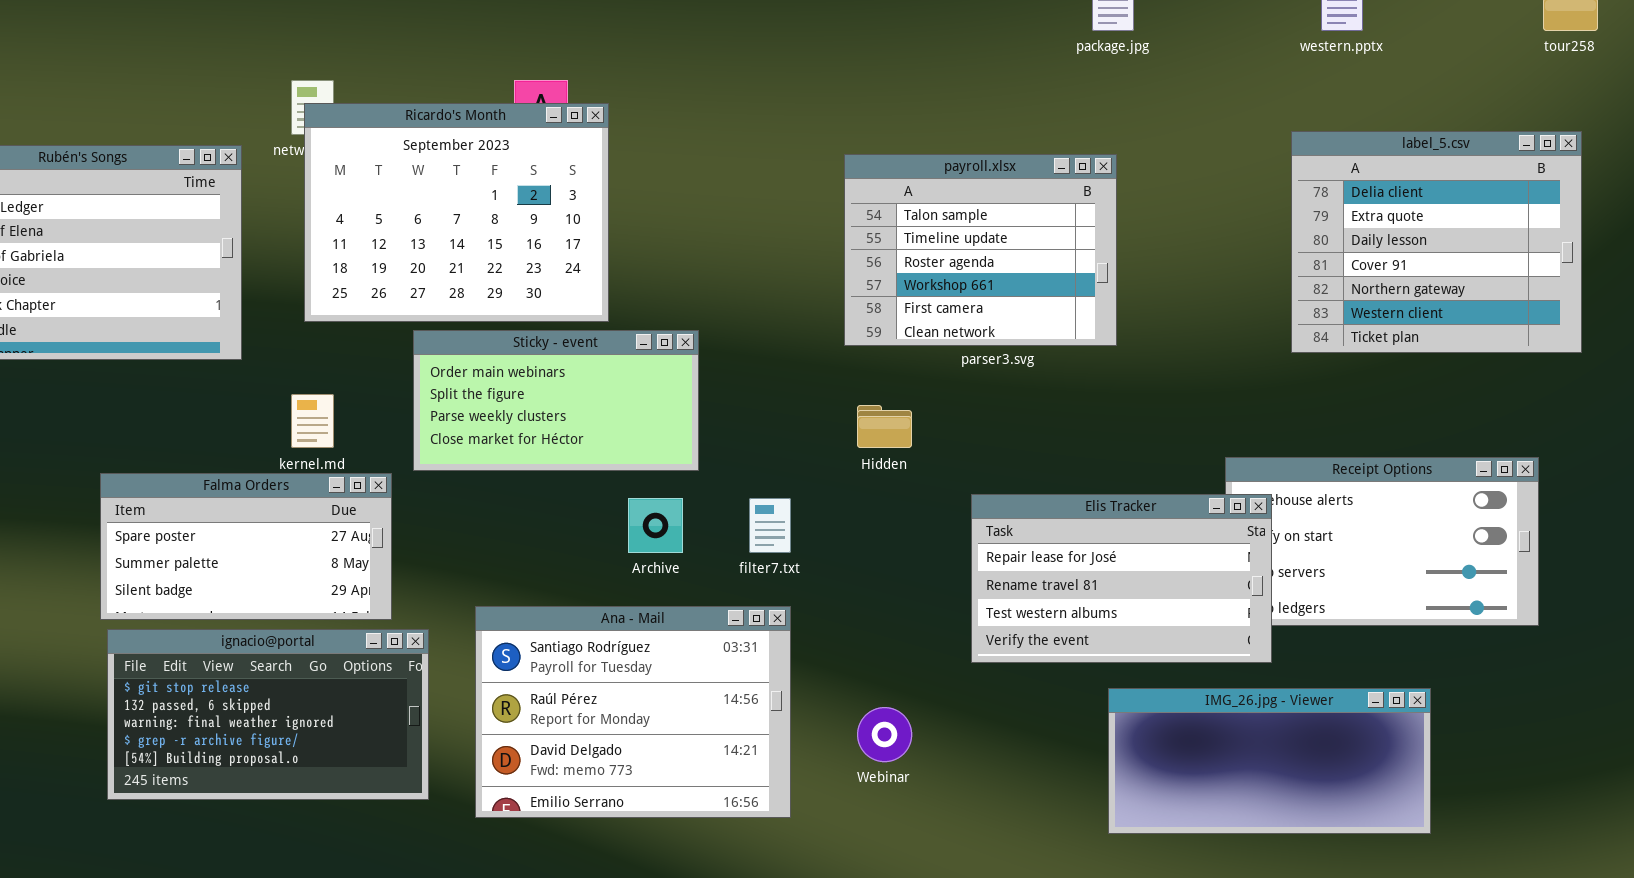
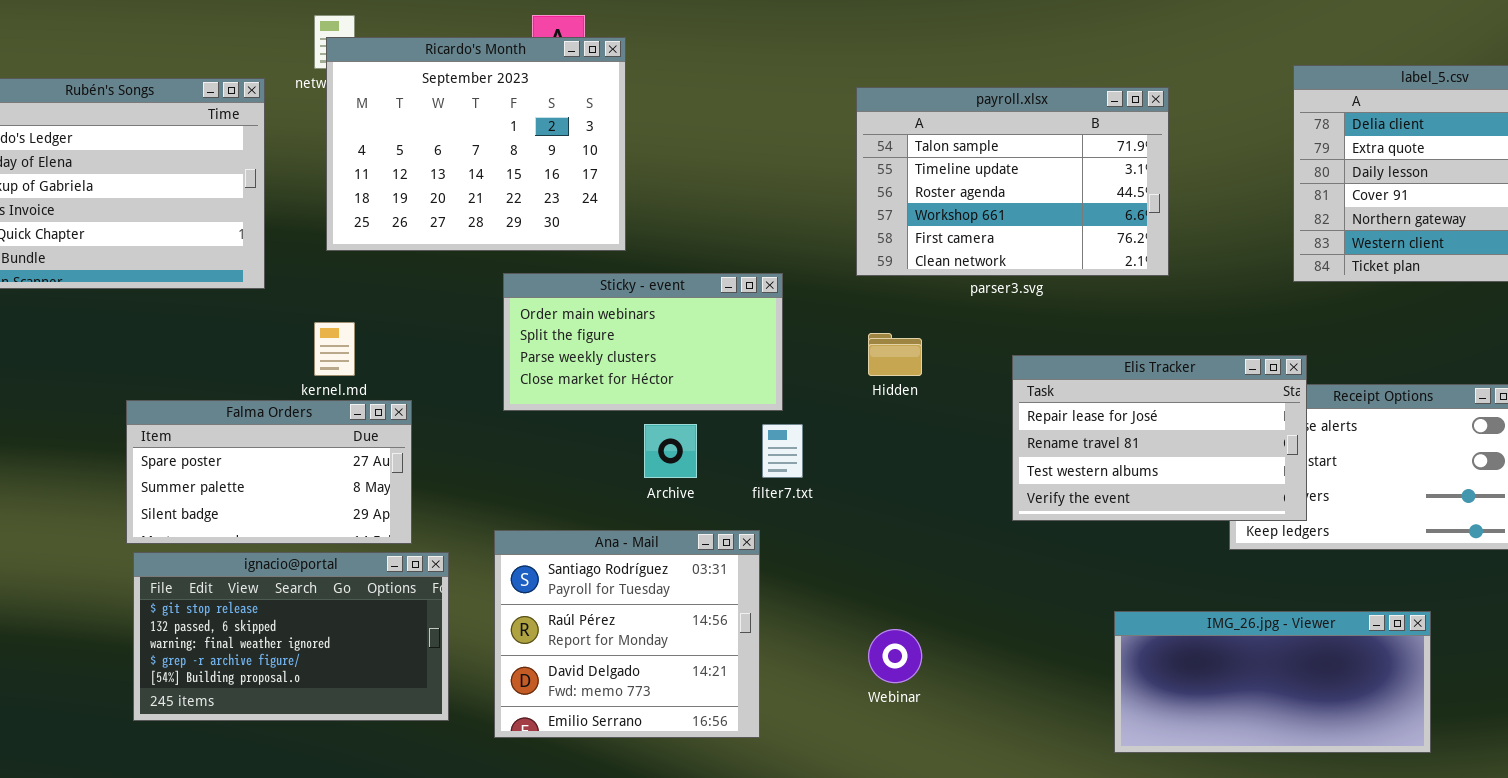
payroll.xlsx: [844,154,1117,346] -> [856,87,1169,276], resized
Sticky - event: [413,330,699,471] -> [503,273,783,411], moved
Elis Tracker: [971,494,1272,663] -> [1012,355,1307,521], moved
Ana - Mail: [475,606,791,818] -> [494,530,760,738], resized

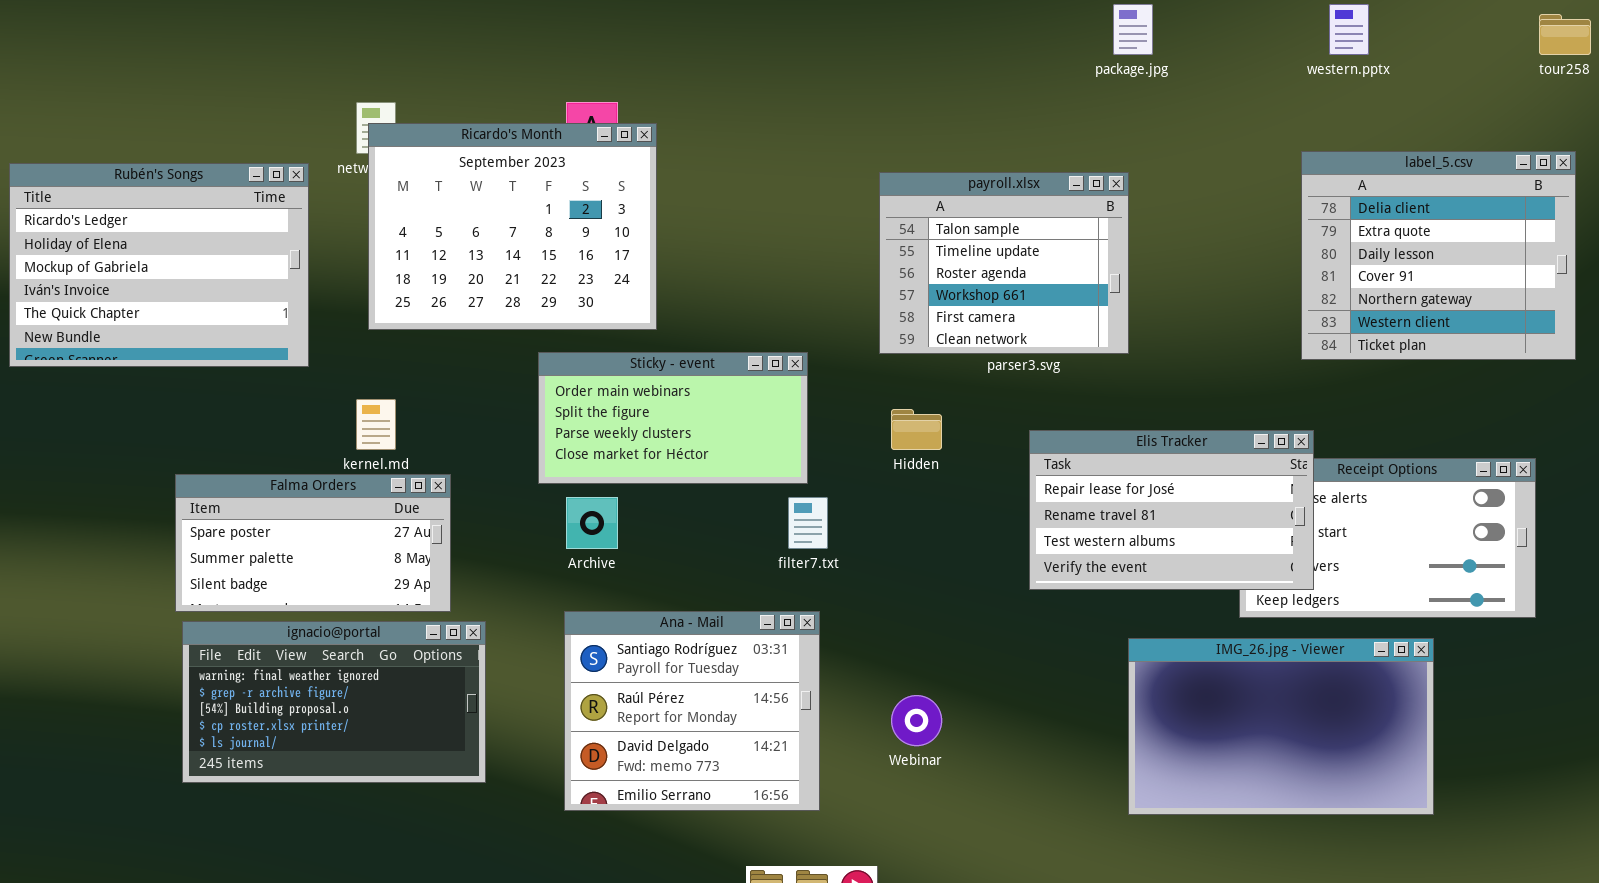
payroll.xlsx: [856,87,1169,276] -> [879,172,1129,354], resized
Archive: [644,424,697,478] -> [566,497,618,549], moved
Ana - Mail: [494,530,760,738] -> [564,611,820,811], moved
ignacio@portal: [133,552,449,721] -> [182,621,486,783], scrolled down 2 rows
IMG_26.jpg - Viewer: [1114,611,1431,753] -> [1128,638,1434,815], resized

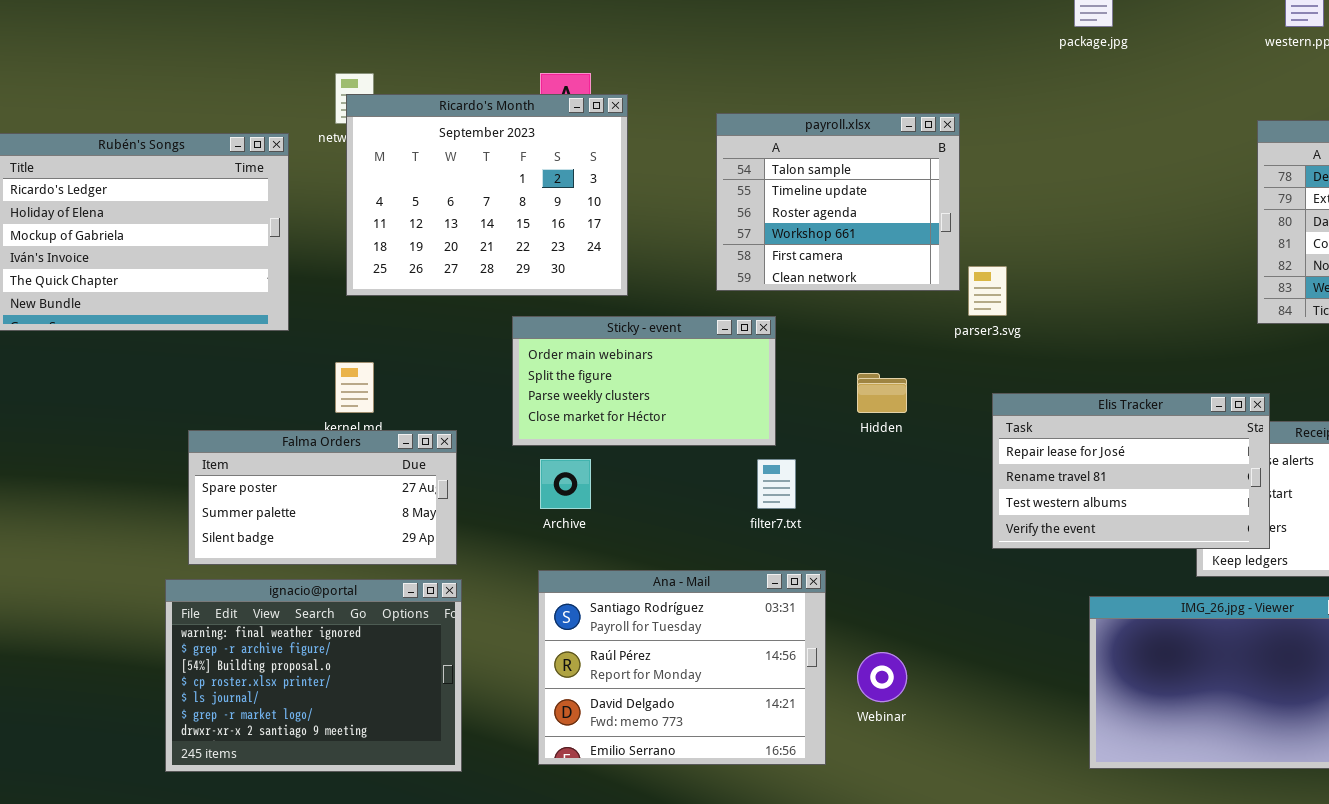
payroll.xlsx: [879,172,1129,354] -> [716,113,960,291], moved
Falma Orders: [175,474,451,612] -> [188,430,457,565], moved
Ana - Mail: [564,611,820,811] -> [538,570,826,765], resized
ignacio@portal: [182,621,486,783] -> [165,579,462,772], resized

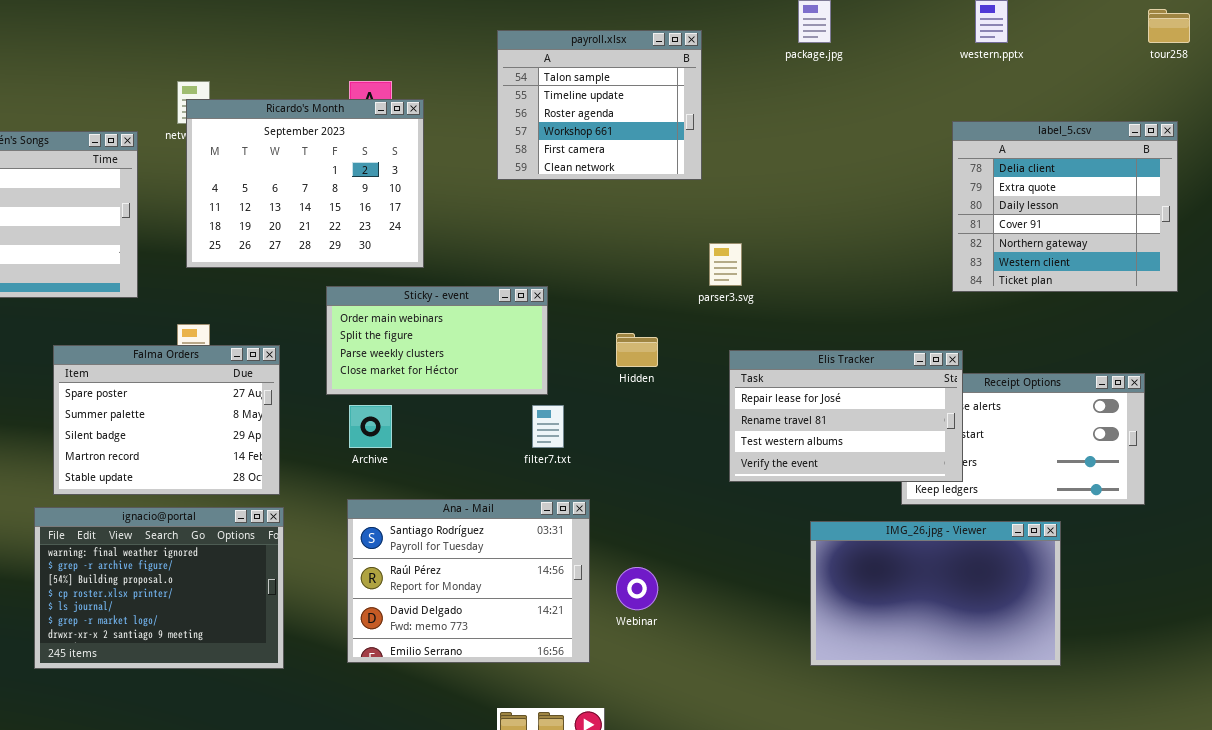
payroll.xlsx: [716,113,960,291] -> [497,30,702,180], moved
Falma Orders: [188,430,457,565] -> [53,345,280,495], resized

